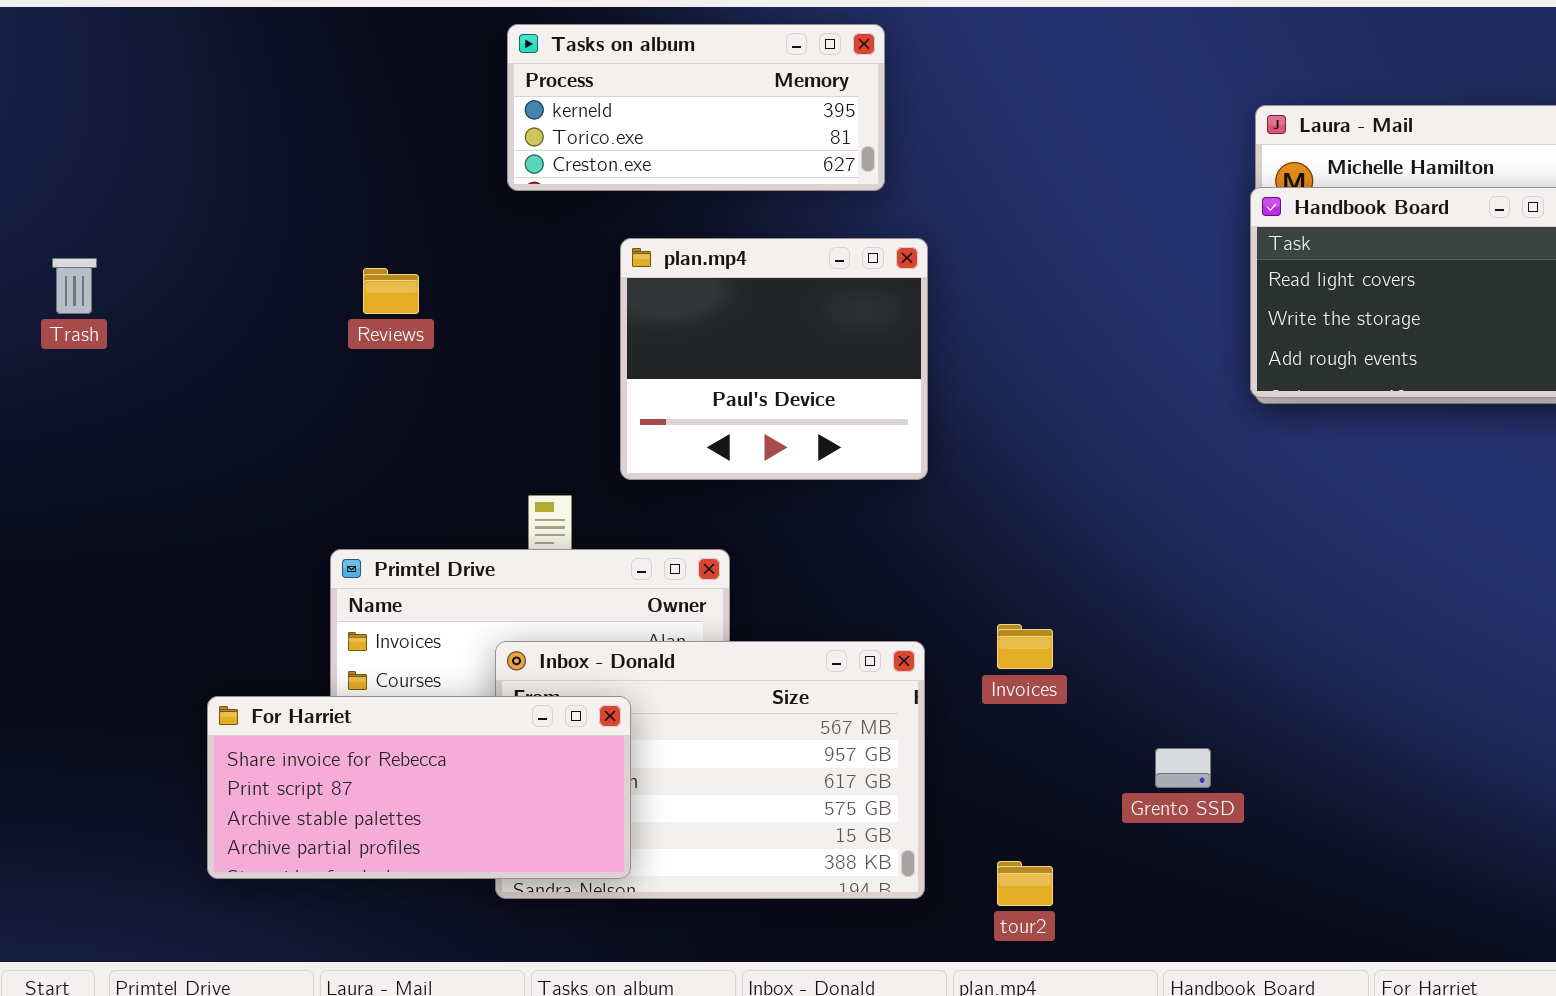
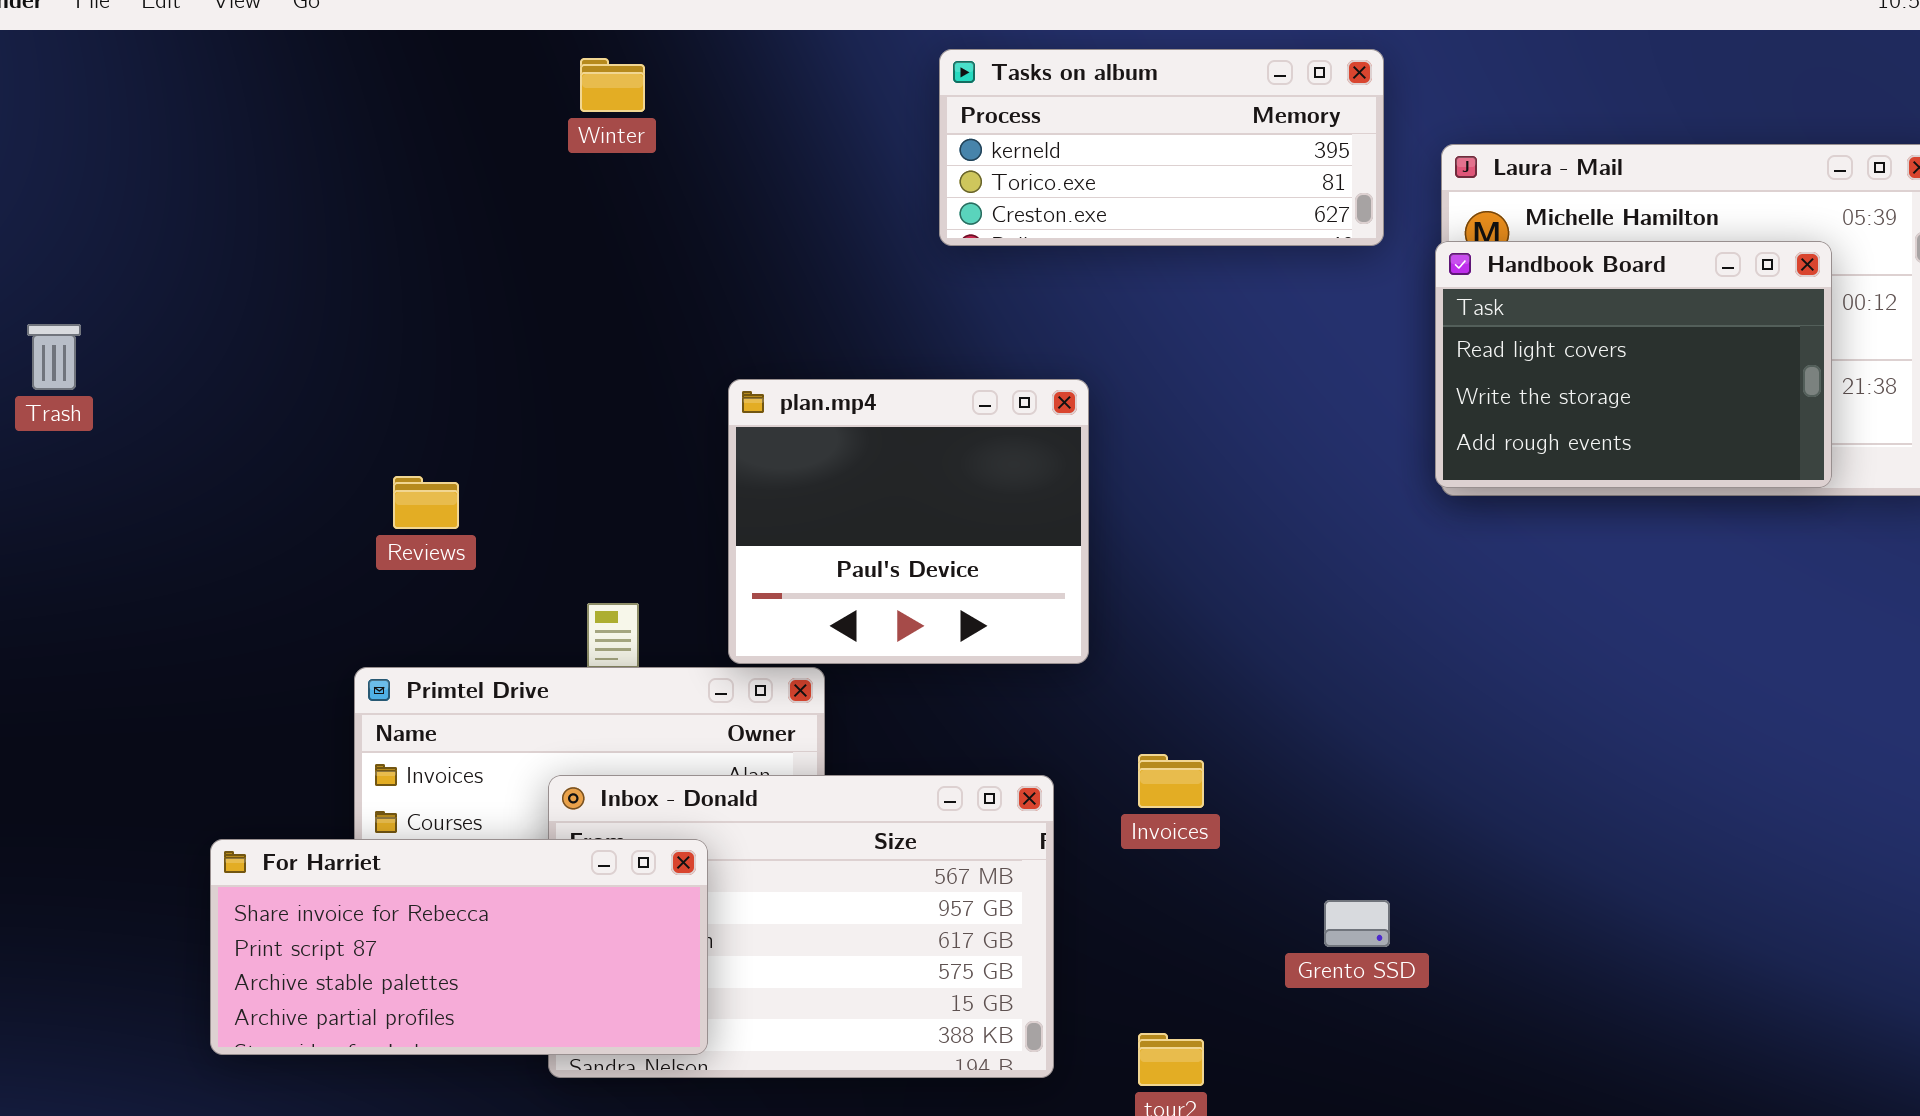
Tasks on album: [507,24,885,191] -> [939,49,1384,246], moved
plan.mp4: [620,238,928,480] -> [728,379,1089,664], moved
Reviews: [363,268,419,314] -> [393,476,459,529], moved

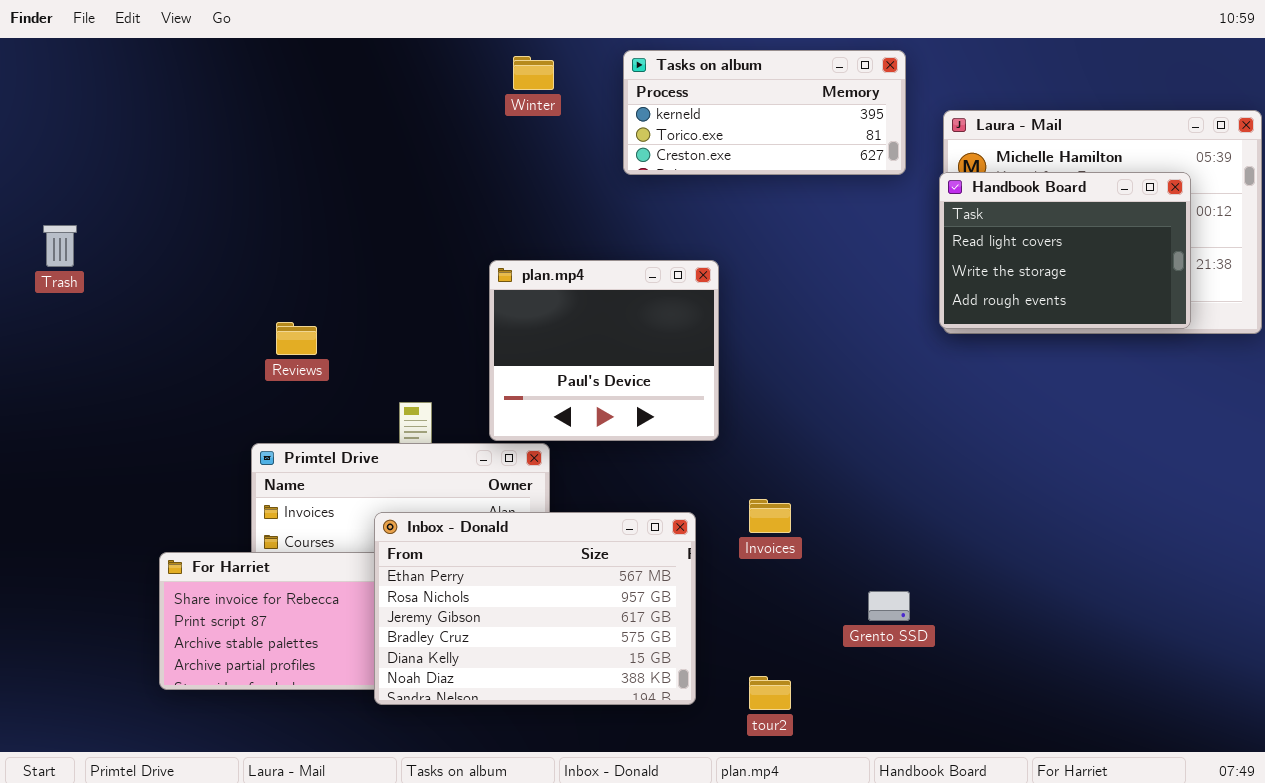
Winter: [580,58,645,112] -> [513,56,554,90], moved
Inbox - Donald: [548,775,1054,1078] -> [374,512,696,705], raised

